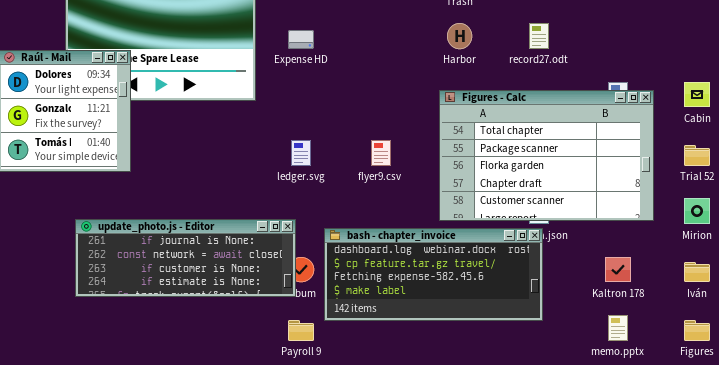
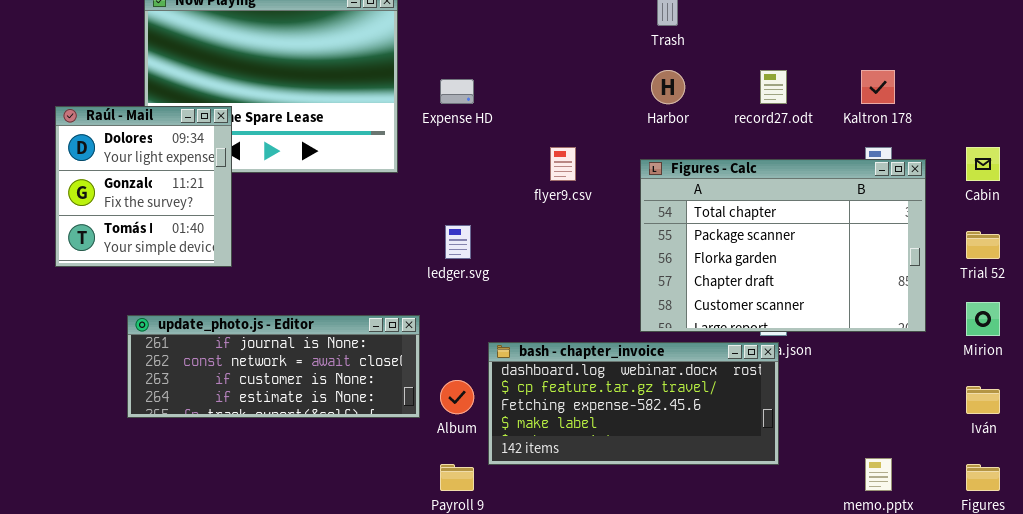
flyer9.csv: [371,140,391,166] -> [550,147,576,181], moved
update_photo.js - Editor: [75,219,296,297] -> [127,315,420,418], moved
Kaltron 178: [605,257,631,282] -> [861,70,895,104], moved

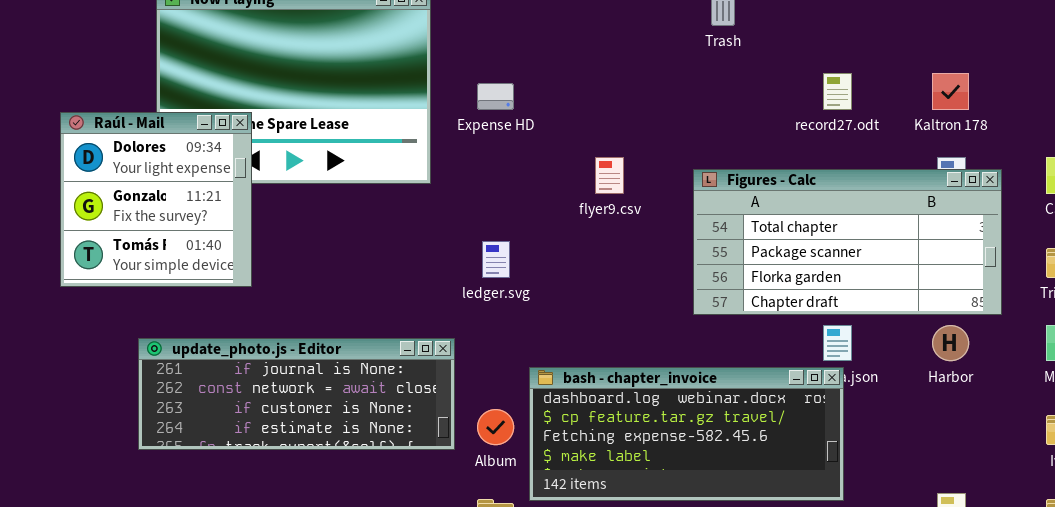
Harbor: [651,70,685,104] -> [932,325,969,361], moved
Figures - Calc: [640,159,926,332] -> [693,169,1002,315], resized

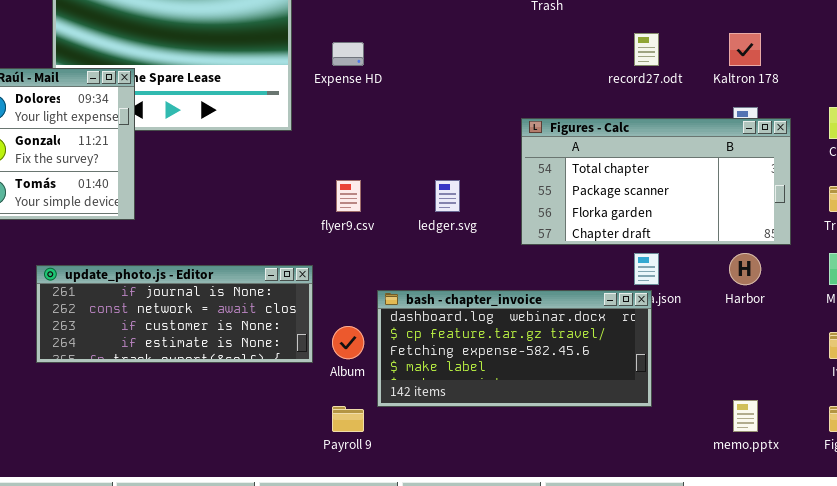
flyer9.csv: [595,157,624,194] -> [336,180,361,212], moved
ledger.svg: [482,241,510,278] -> [435,180,460,212], moved

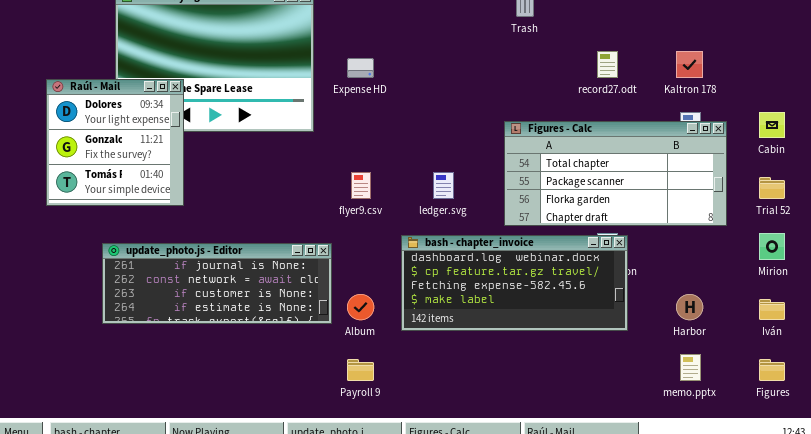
Harbor: [729,253,761,285] -> [676,294,703,320], moved
bash - chapter_invoice: [377,290,652,407] -> [401,235,628,331], moved

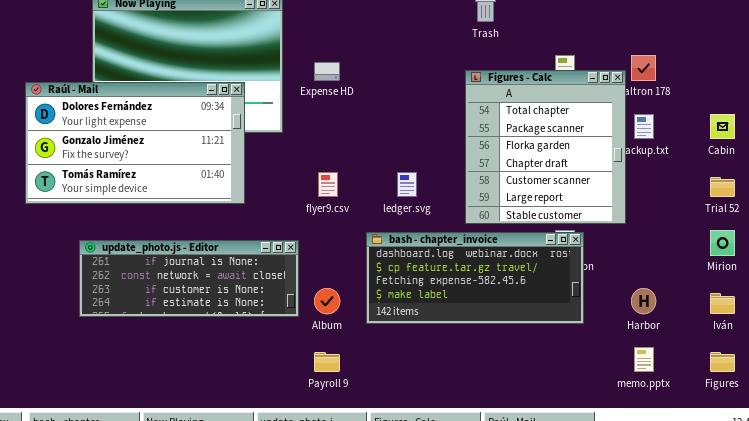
Raúl - Mail: [46,79,184,206] -> [25,82,245,204], resized
Figures - Calc: [504,121,727,226] -> [465,70,626,224], resized

